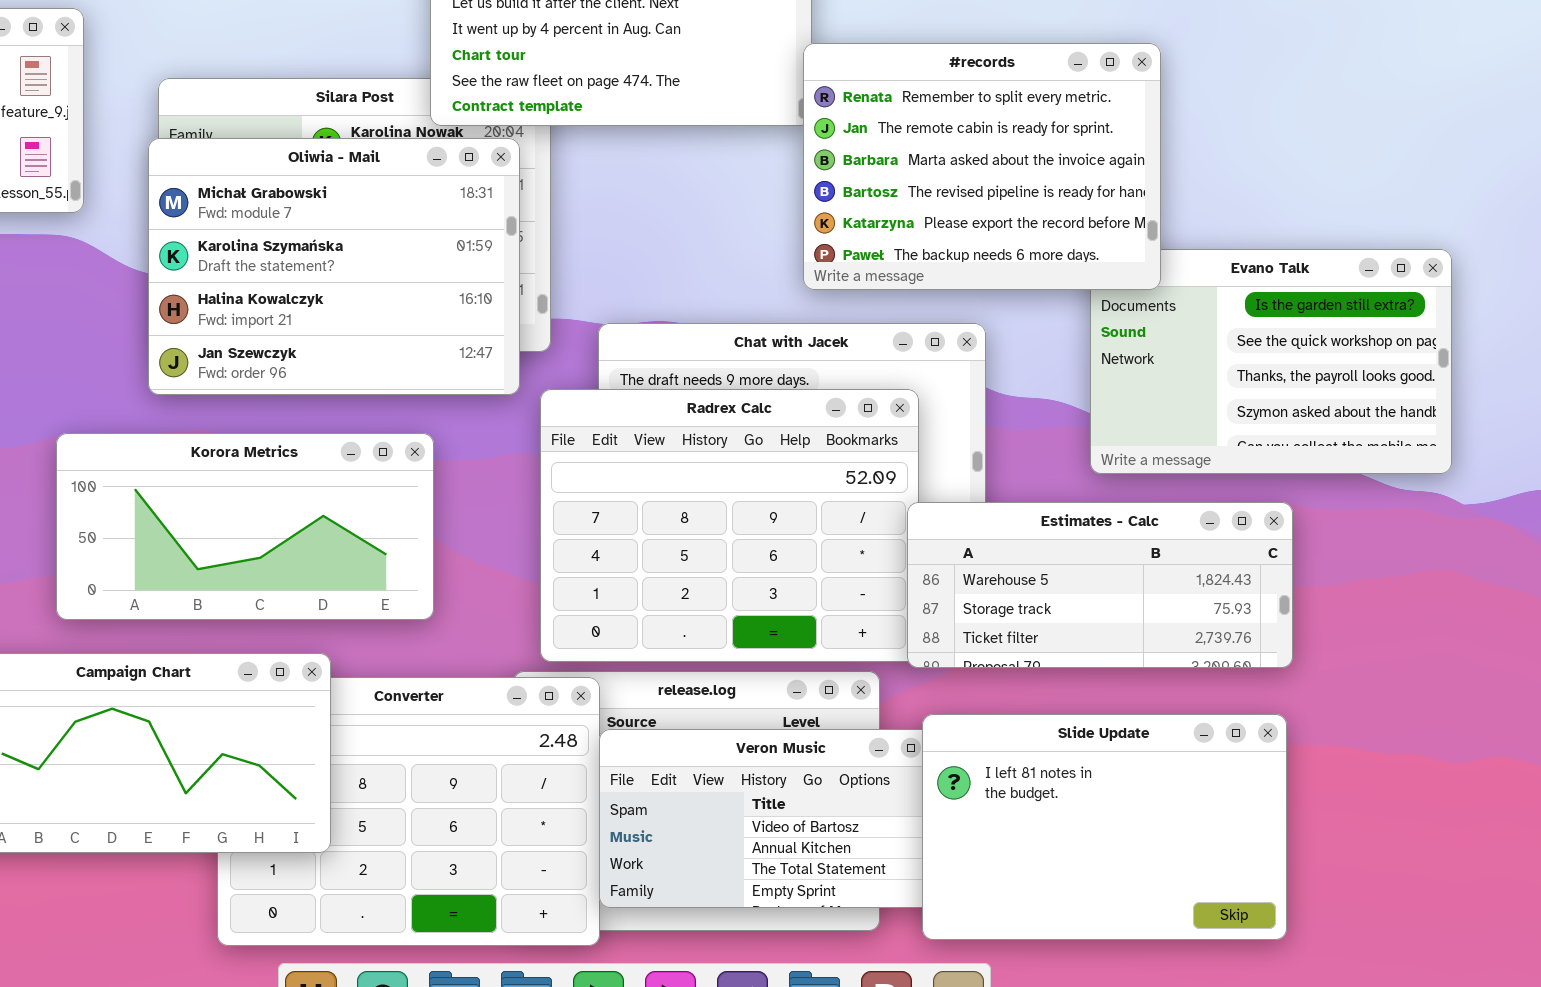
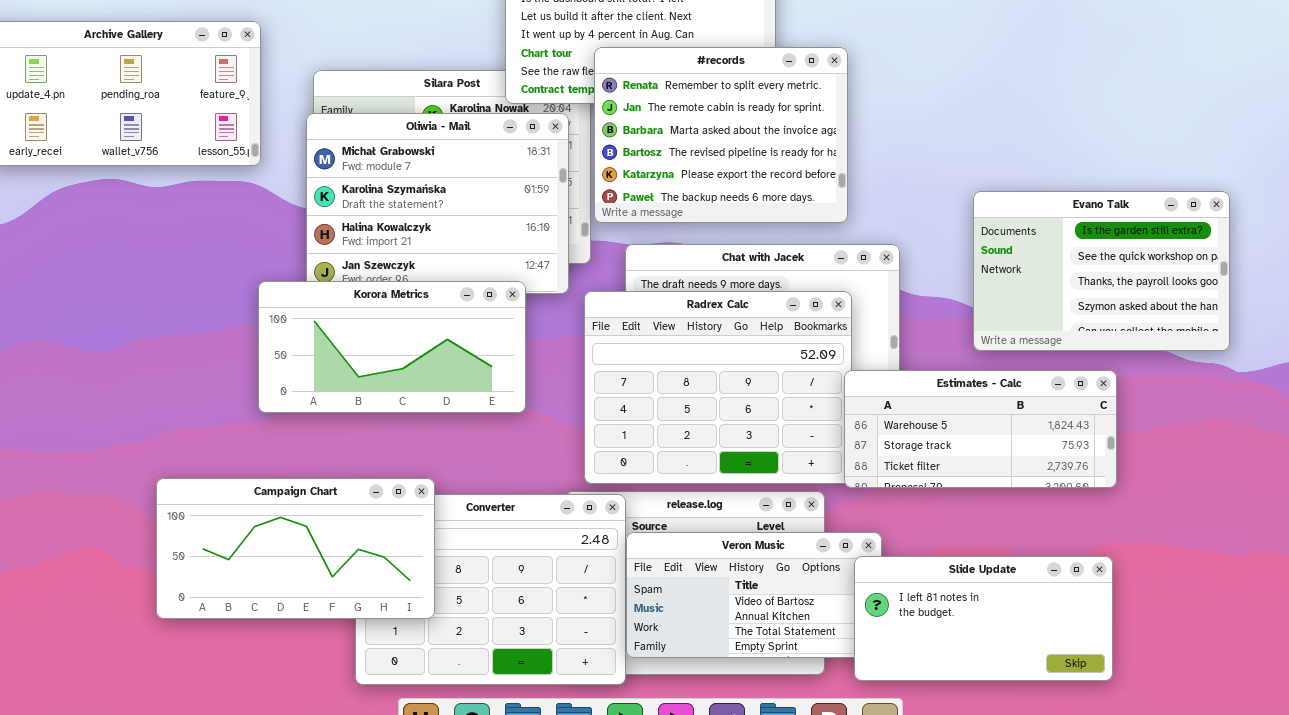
#records: [803,43,1161,290] -> [594,47,848,223], moved
Korora Metrics: [56,433,434,620] -> [258,281,526,413], moved
Slide Update: [922,714,1287,940] -> [854,556,1113,681], resized

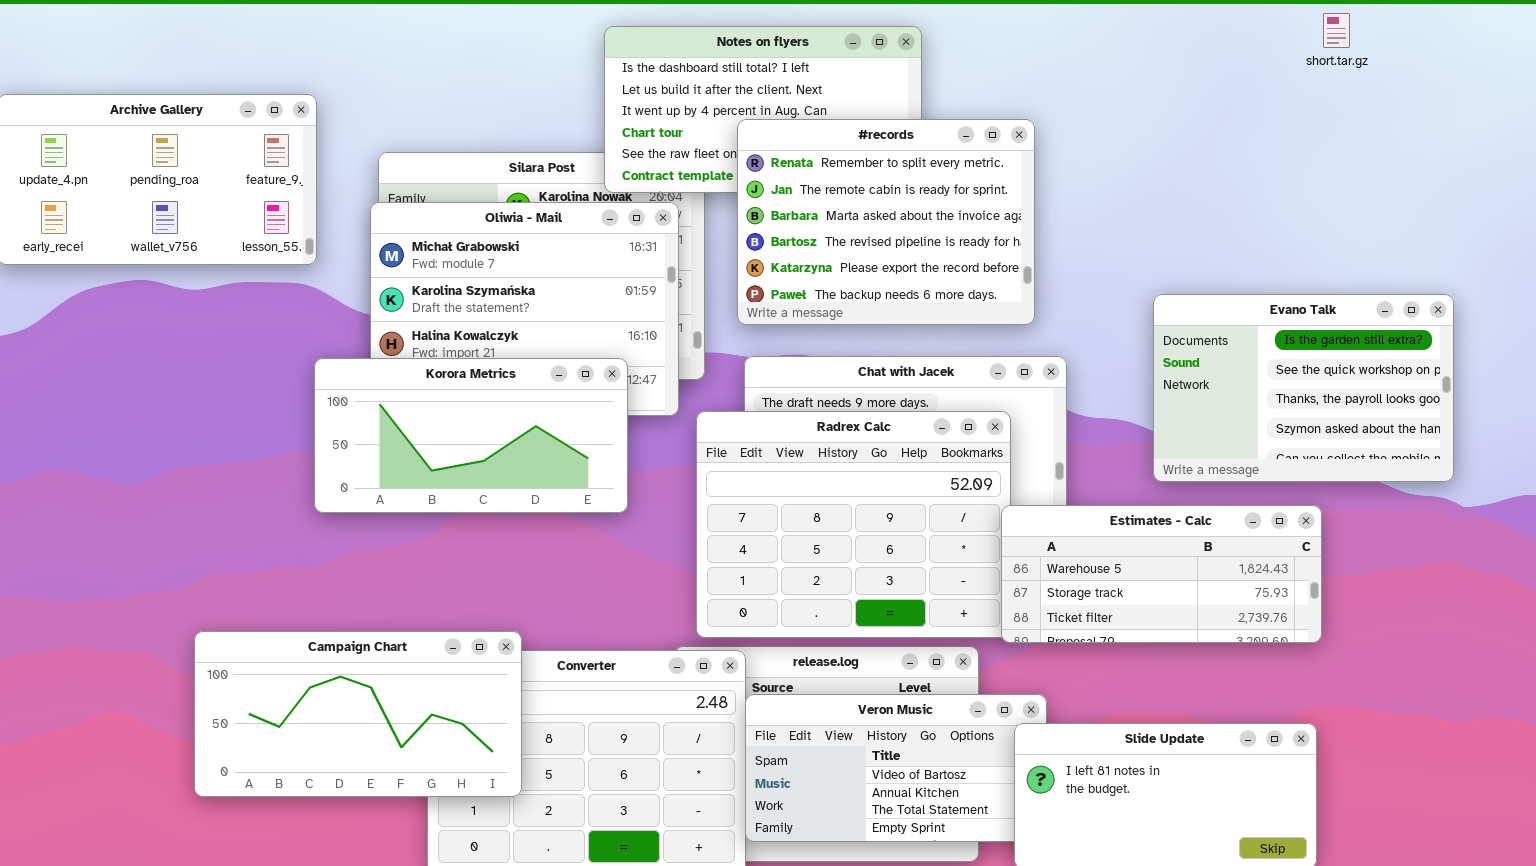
#records: [594,47,848,223] -> [737,119,1035,325], moved
Korora Metrics: [258,281,526,413] -> [314,358,628,513], moved

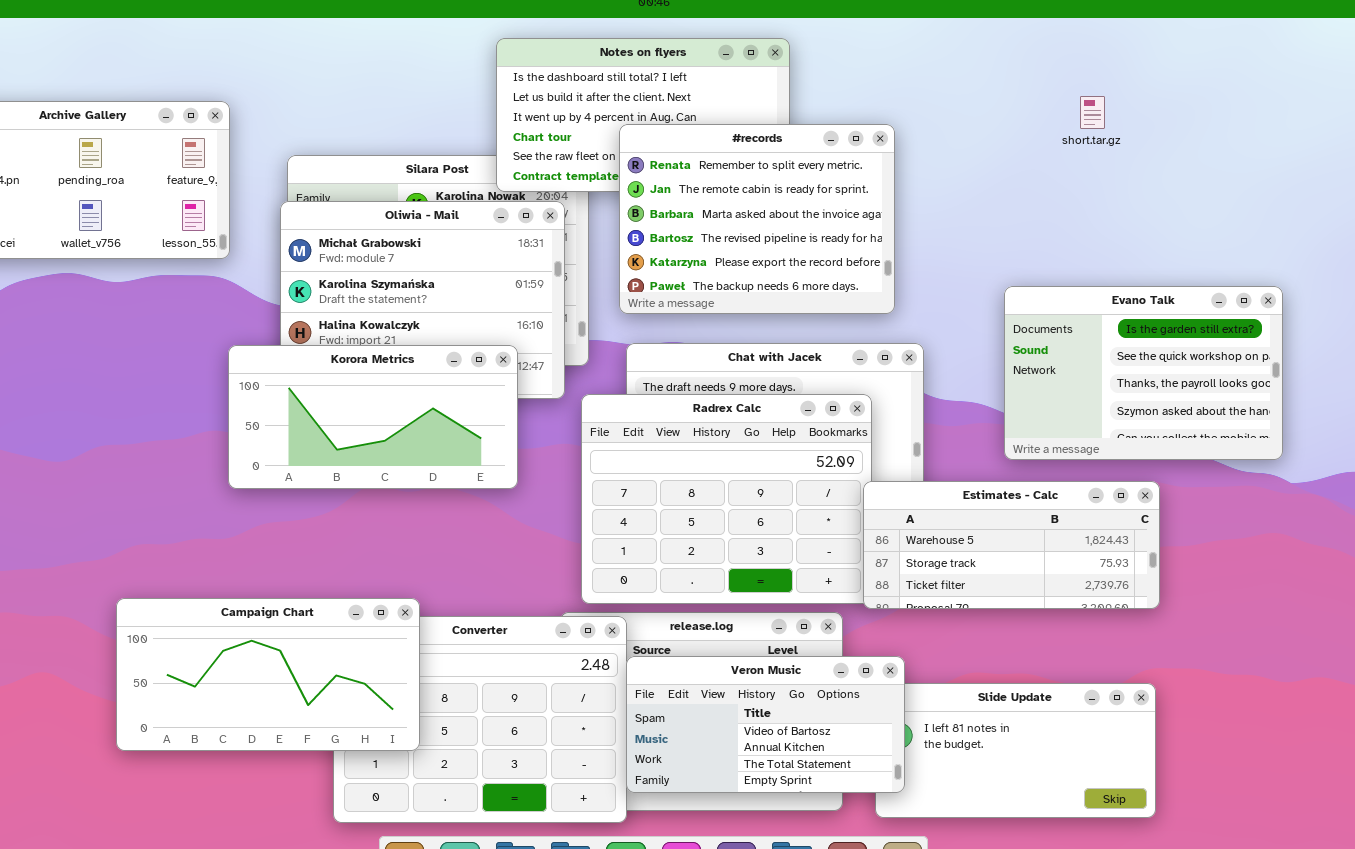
short.tar.gz: [1323,13,1350,48] -> [1080,96,1105,129], moved
Veron Music: [745,694,1047,842] -> [626,656,905,793], raised

